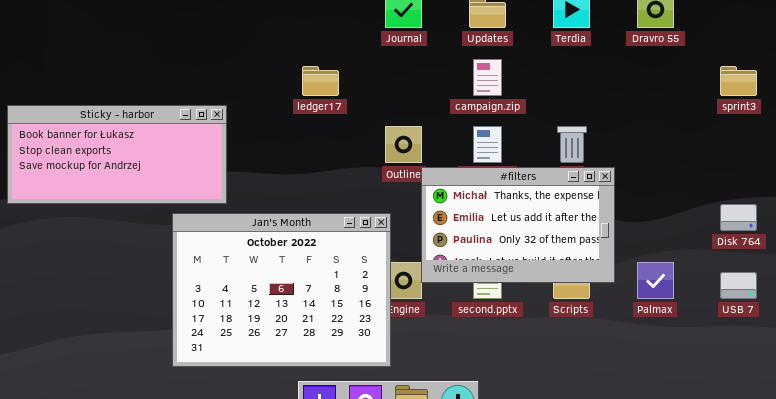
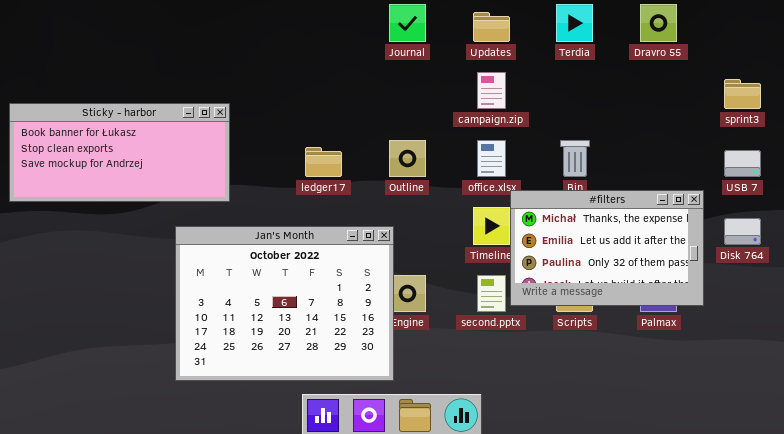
ledger17: [302,66,339,96] -> [305,147,342,177], moved
Sticky - harbor: [7,105,227,204] -> [9,103,230,202], moved
#filters: [421,167,615,283] -> [510,190,704,306], moved
USB 7: [720,272,757,299] -> [724,150,761,177], moved

